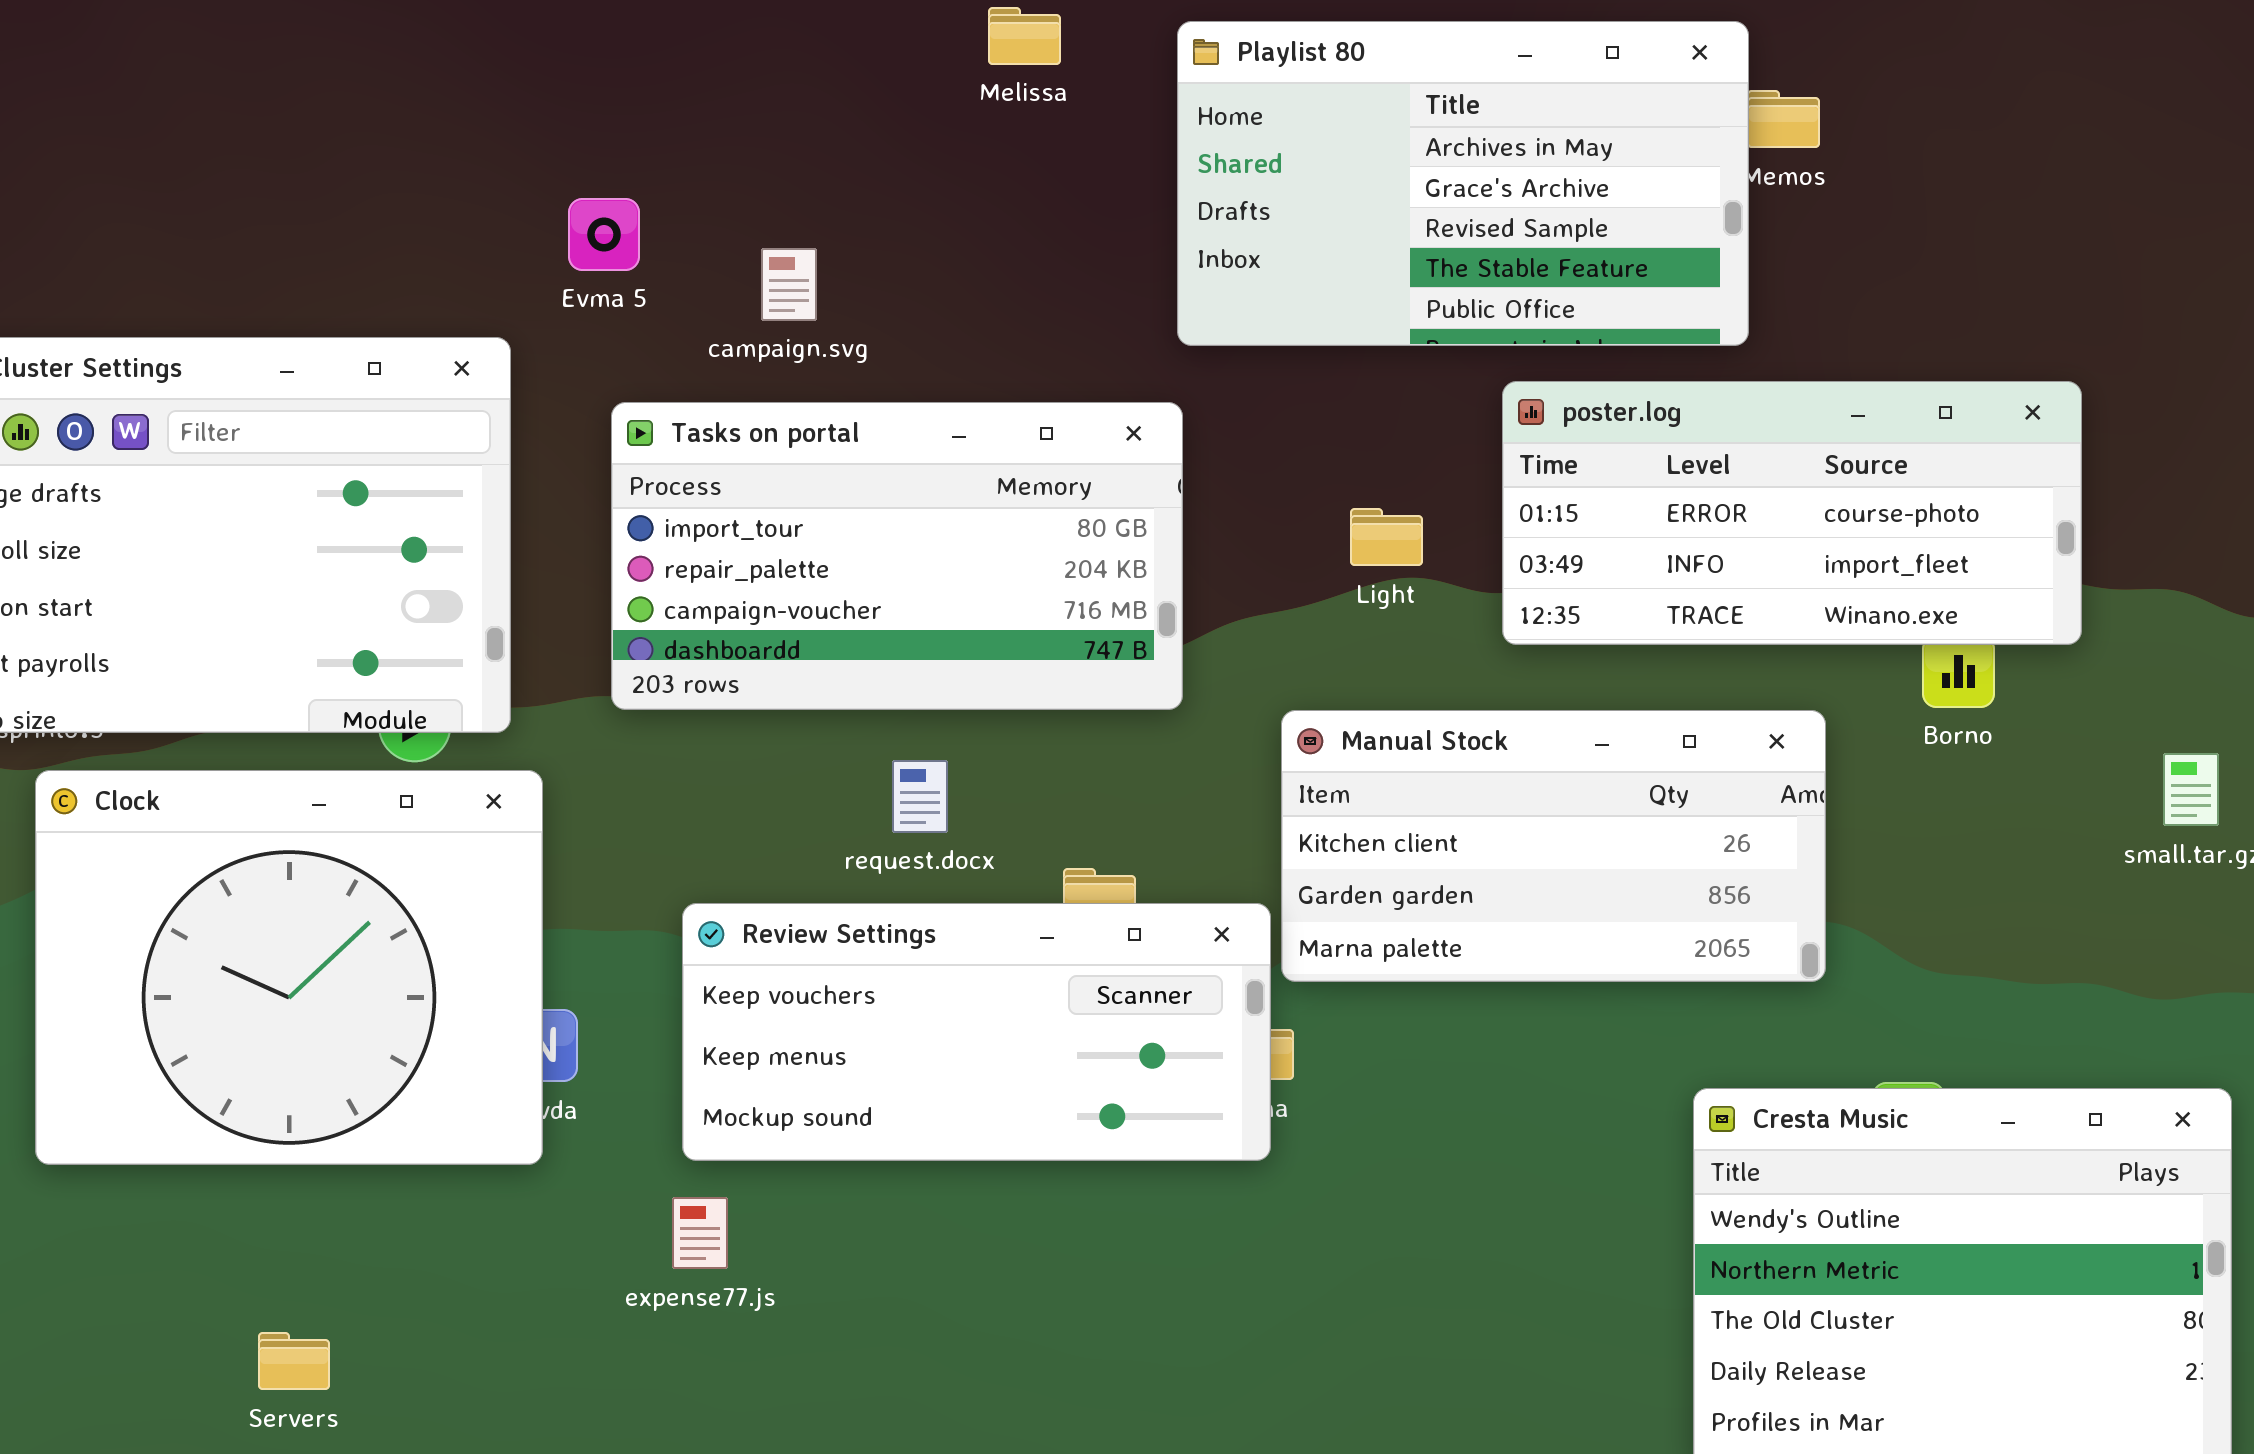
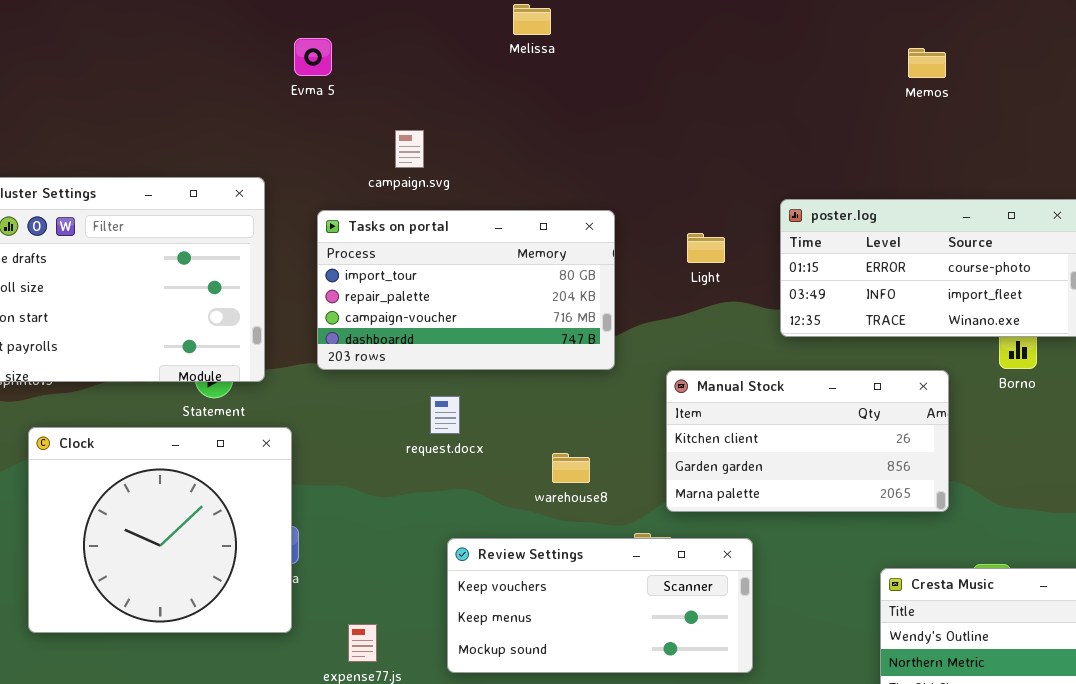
Playlist 80: [1177,21,1749,346] -> none, closed
Evma 5: [568,198,640,271] -> [294,38,332,76], moved
Light: [1350,508,1423,566] -> [687,233,725,263], moved
request.docx: [892,760,948,833] -> [430,396,460,434], moved
Clock: [35,770,543,1165] -> [28,427,292,633], moved
Review Settings: [682,903,1271,1161] -> [447,538,753,673], moved

